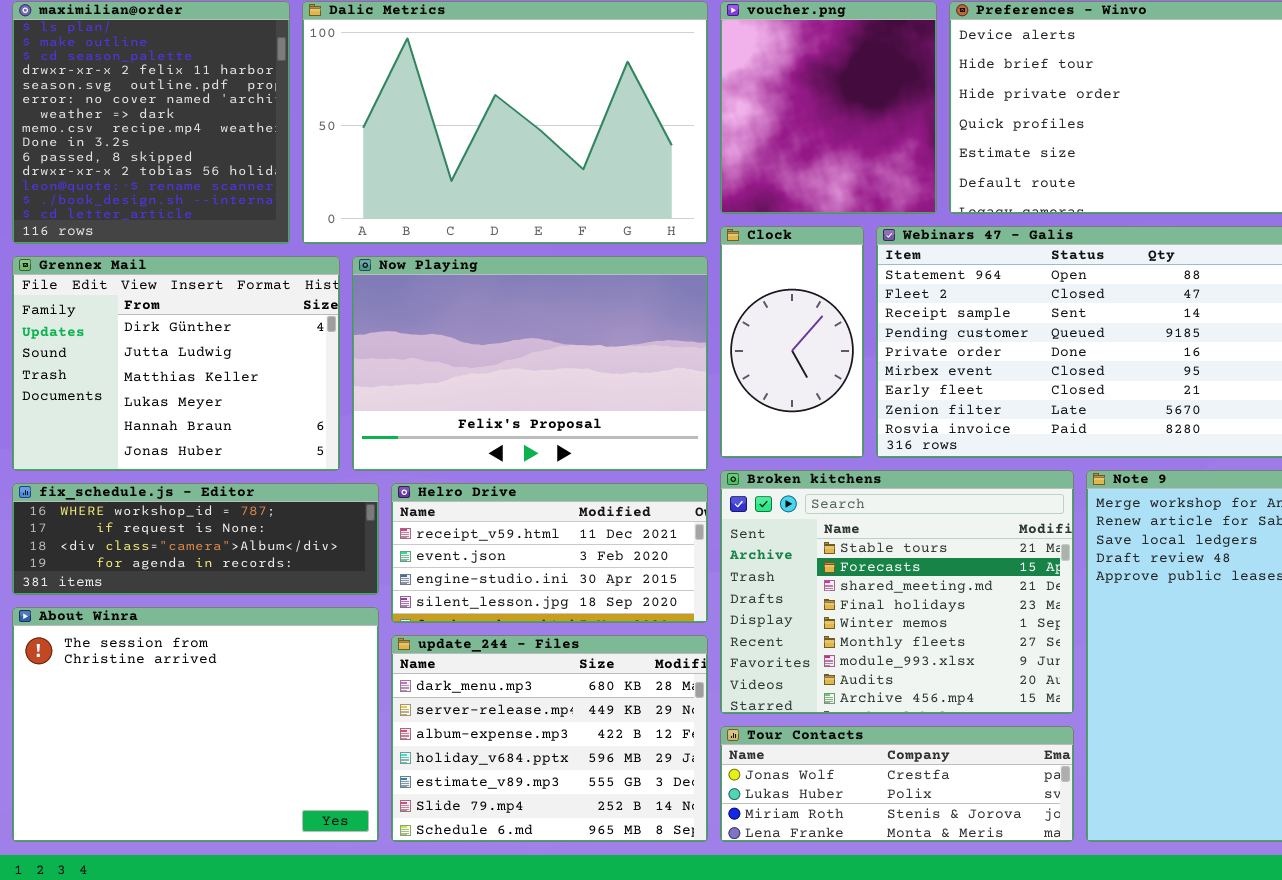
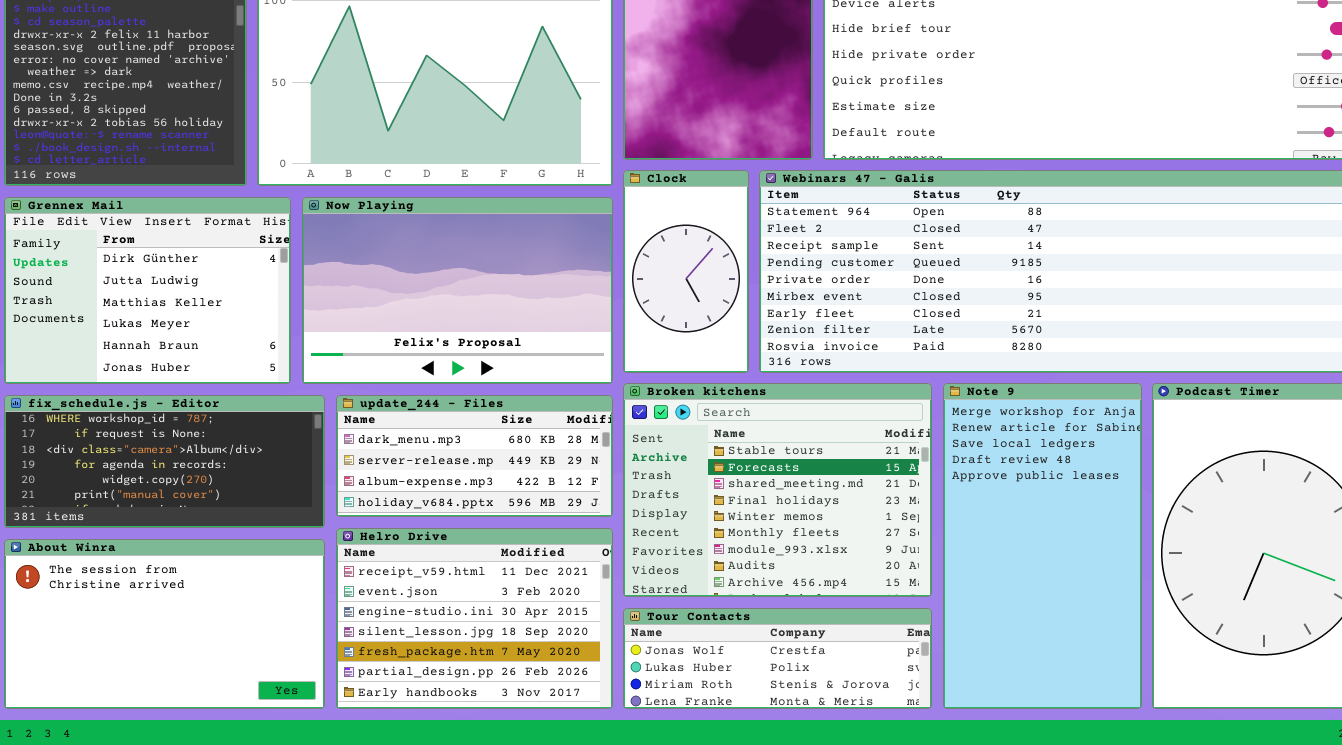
fix_schedule.js - Editor: [12,483,379,595] -> [4,395,325,528], resized
Helro Drive: [391,483,708,623] -> [336,528,613,709], moved, resized
About Winra: [12,607,379,842] -> [4,539,325,709], resized
update_244 - Files: [391,635,708,842] -> [336,395,613,517], moved, resized

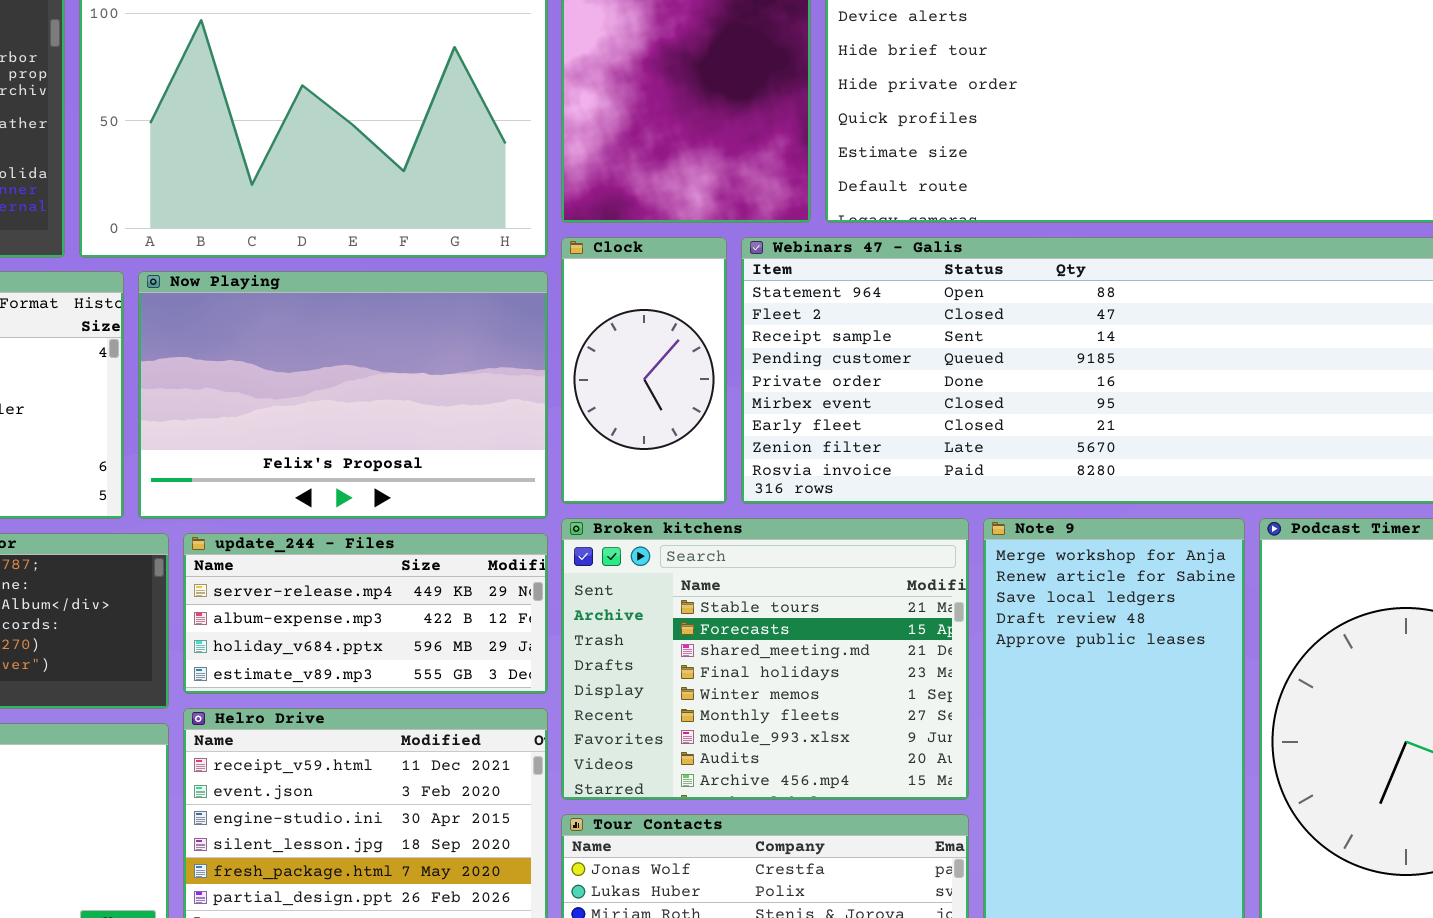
update_244 - Files: [336,395,613,517] -> [183,533,548,694], scrolled down 1 row

